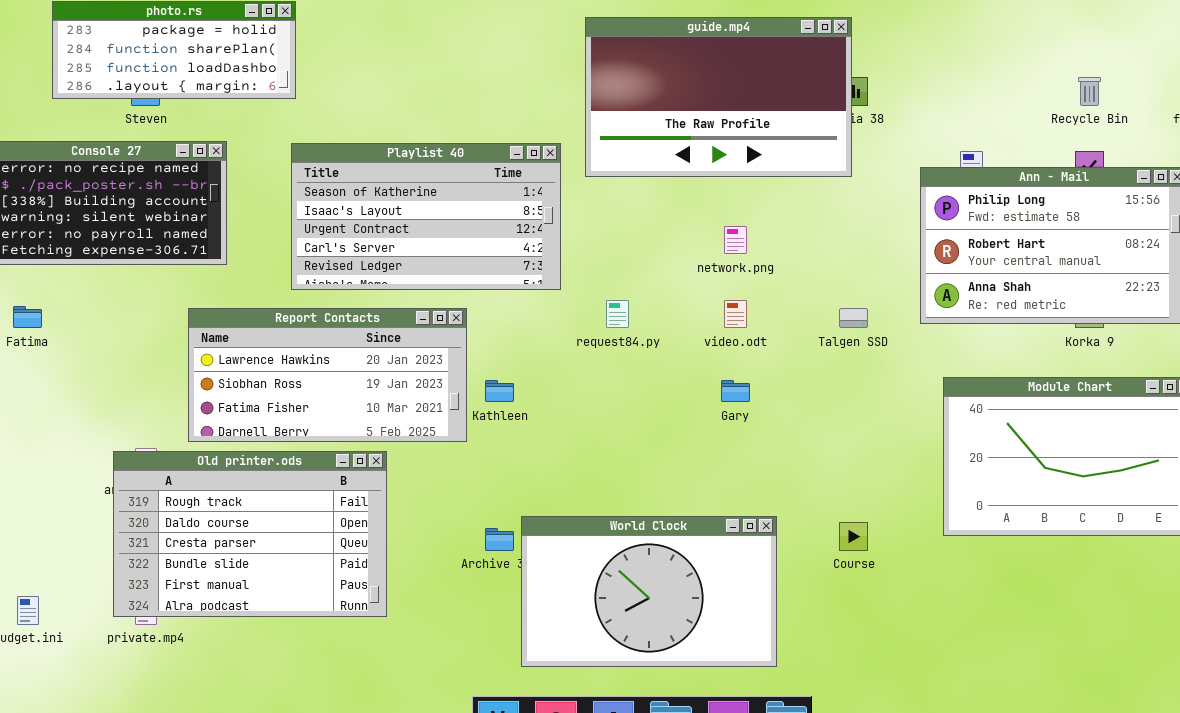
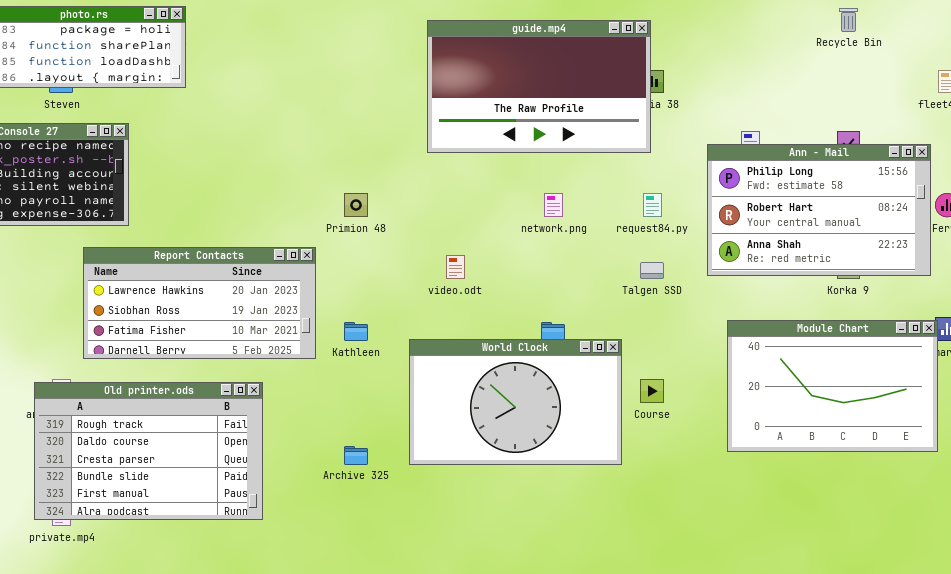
Recycle Bin: [1078,77,1101,106] -> [839,8,858,32], moved
Playlist 40: [291,143,561,290] -> none, closed
request84.py: [606,300,629,328] -> [643,193,662,217], moved
video.odt: [724,300,747,328] -> [446,255,465,279], moved
Report Contacts: [188,308,467,442] -> [83,247,316,359], moved
World Clock: [521,516,777,667] -> [409,339,622,465], moved
Course: [839,522,868,551] -> [640,379,664,403], moved

